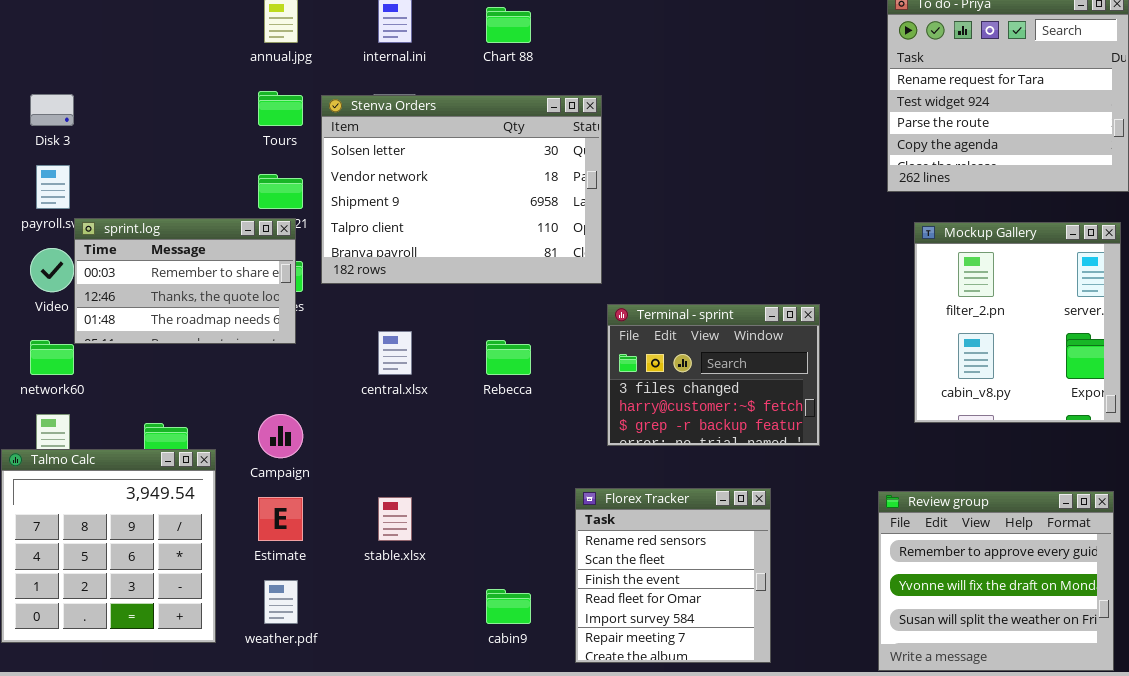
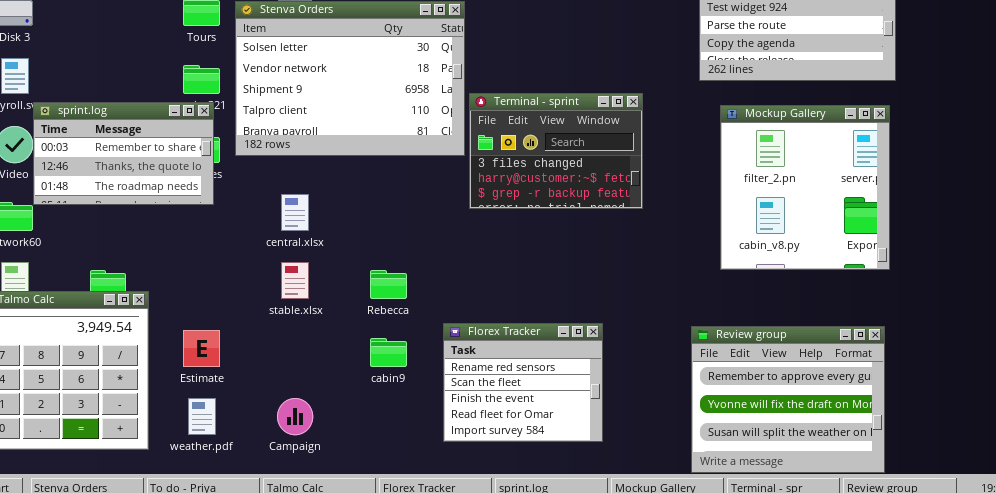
Terminal - sprint: [607,304,820,446] -> [469,93,643,209], moved
Rebecca: [486,340,531,375] -> [370,270,407,299], moved
Campaign: [258,414,303,458] -> [277,398,313,435], moved
Florex Tracker: [575,488,771,663] -> [443,323,603,442], resized
stable.xlsx: [378,497,412,541] -> [281,262,309,299], moved
cabin9: [486,589,531,624] -> [370,338,407,367], moved

